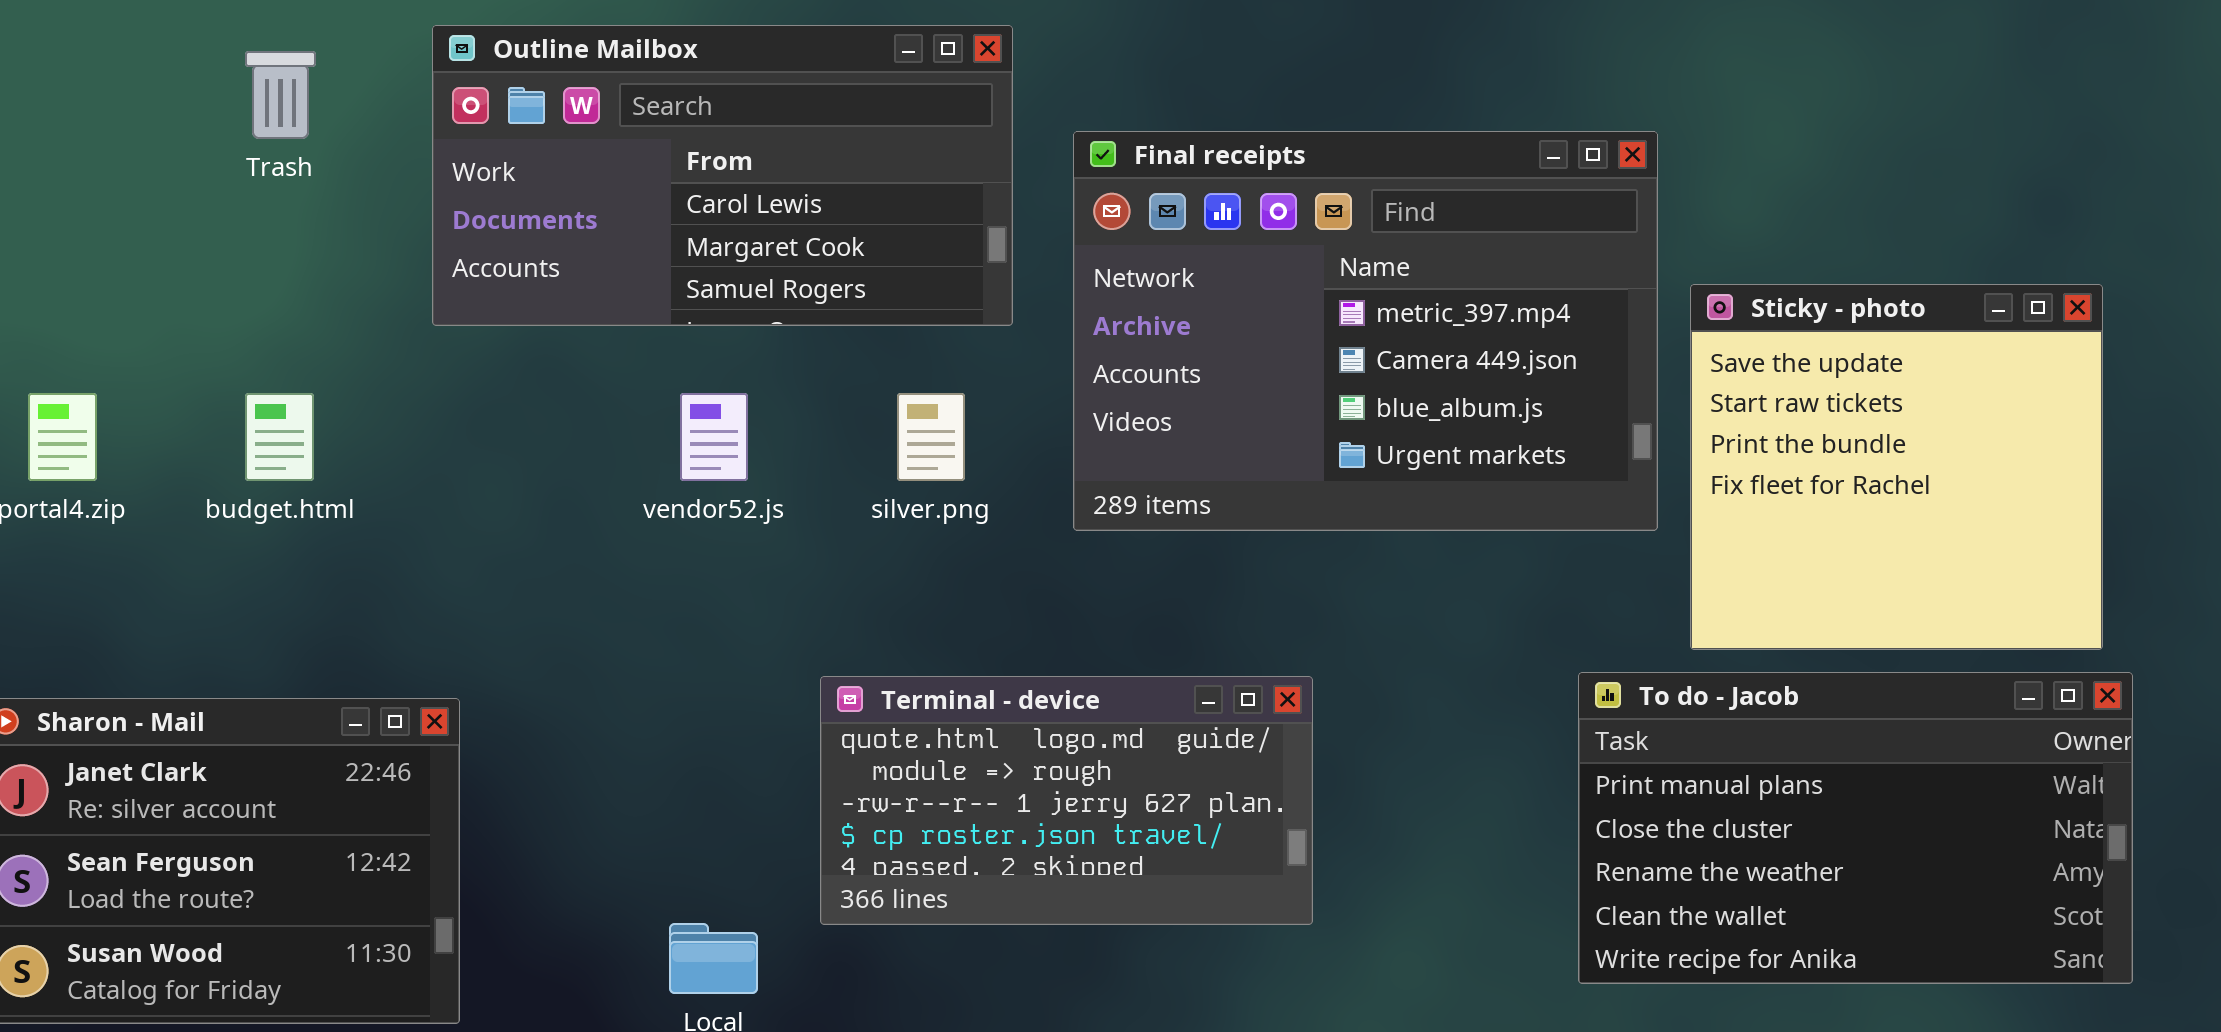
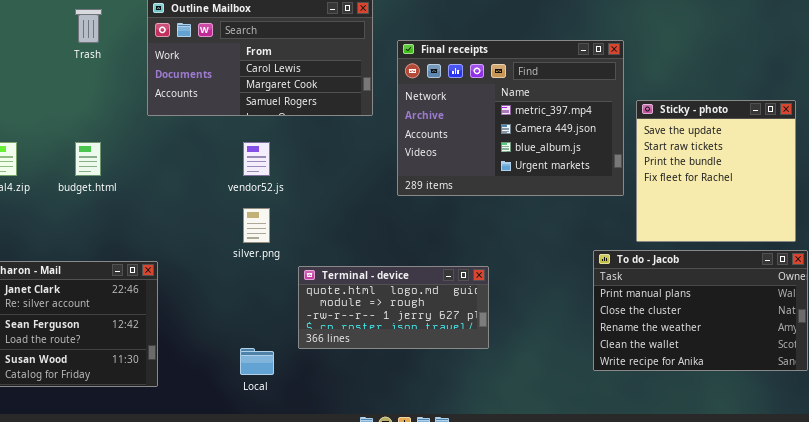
silver.png: [897,393,965,481] -> [243,208,270,243], moved
Terminal - device: [820,676,1313,925] -> [298,266,489,349], resized

